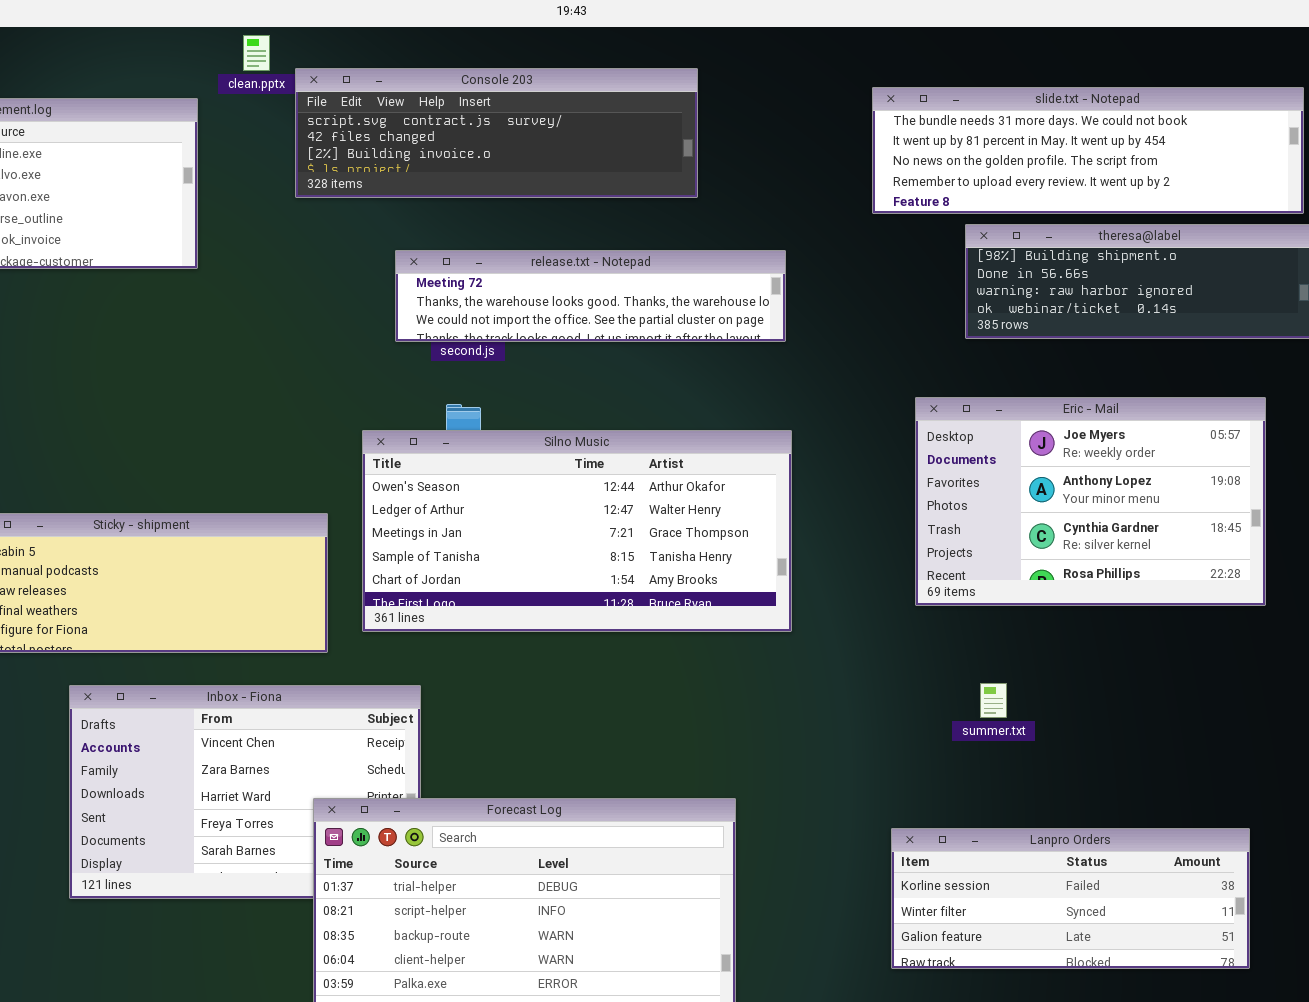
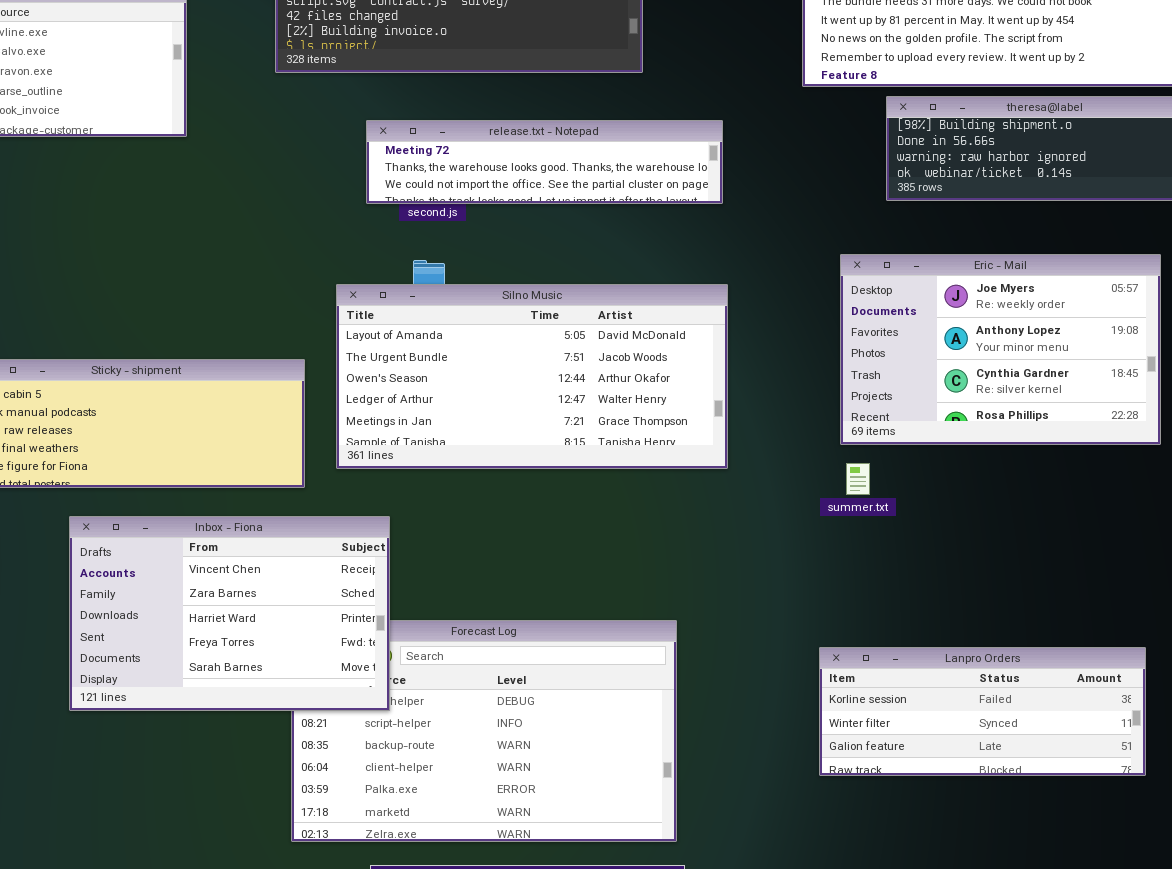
Silno Music: [362,430,792,632] -> [336,284,728,469], scrolled up 2 rows
summer.txt: [980,683,1007,718] -> [846,463,870,495], moved
Inbox - Fiona: [69,685,421,899] -> [69,516,390,711], raised

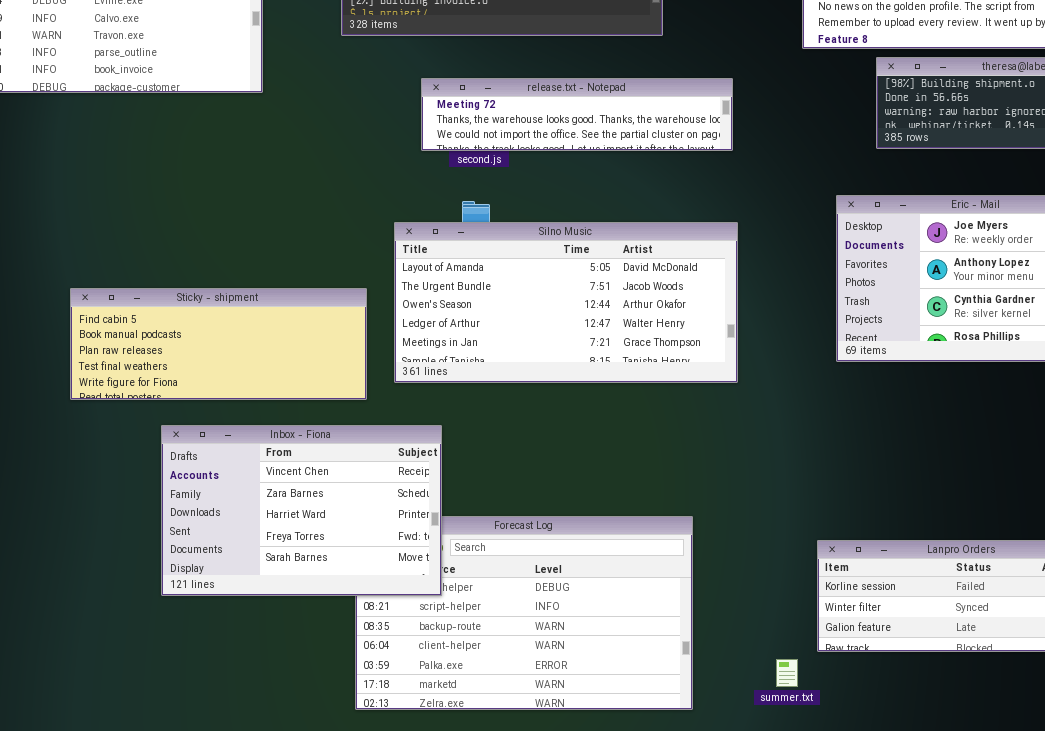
summer.txt: [846,463,870,495] -> [776,659,798,687], moved

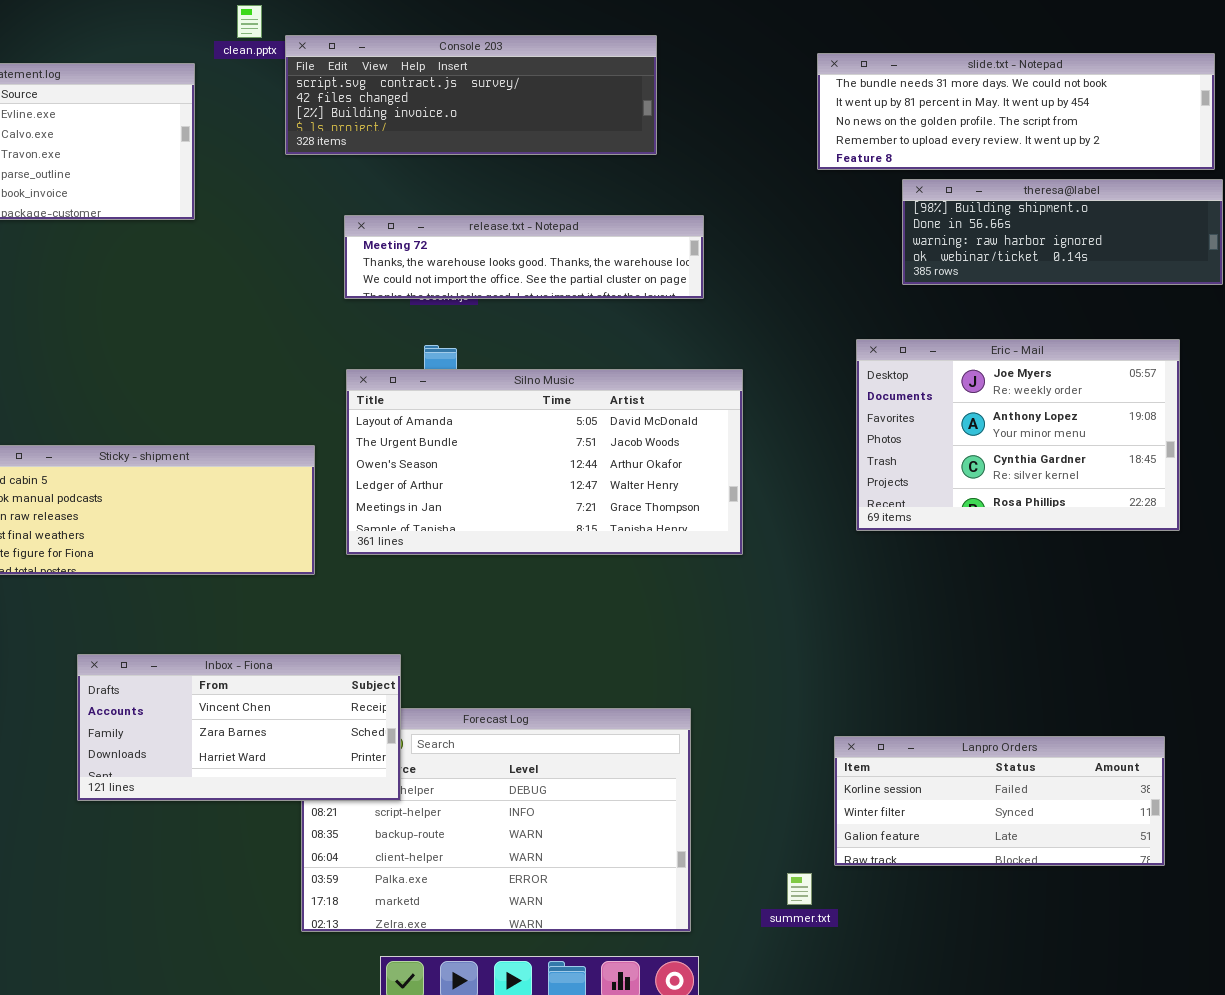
release.txt - Notepad: [421,78,733,151] -> [344,215,704,299], moved
Inbox - Fiona: [161,425,442,596] -> [77,654,401,801], resized

